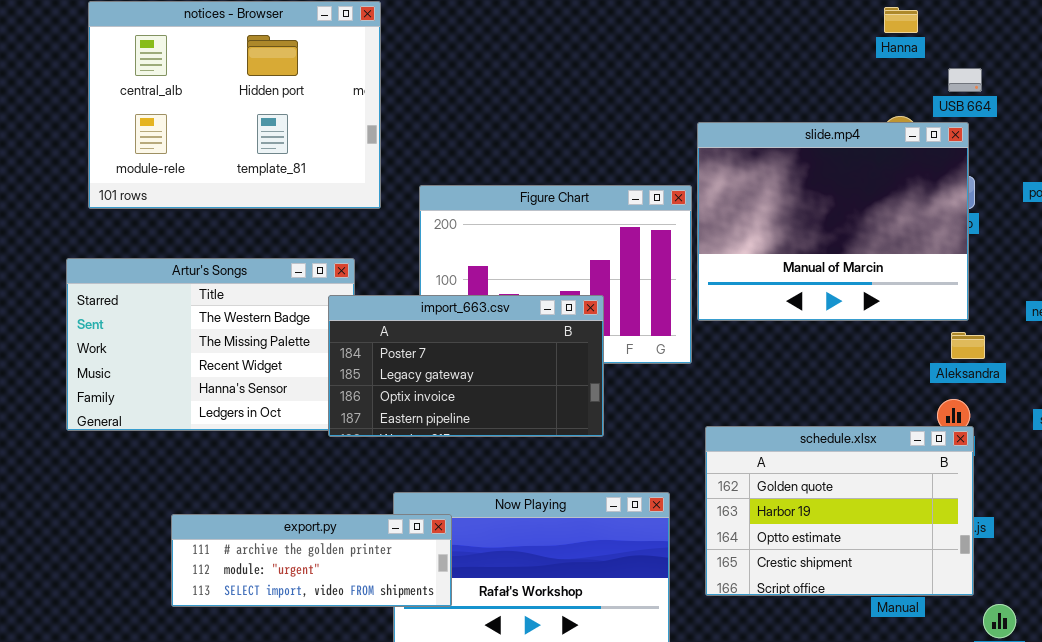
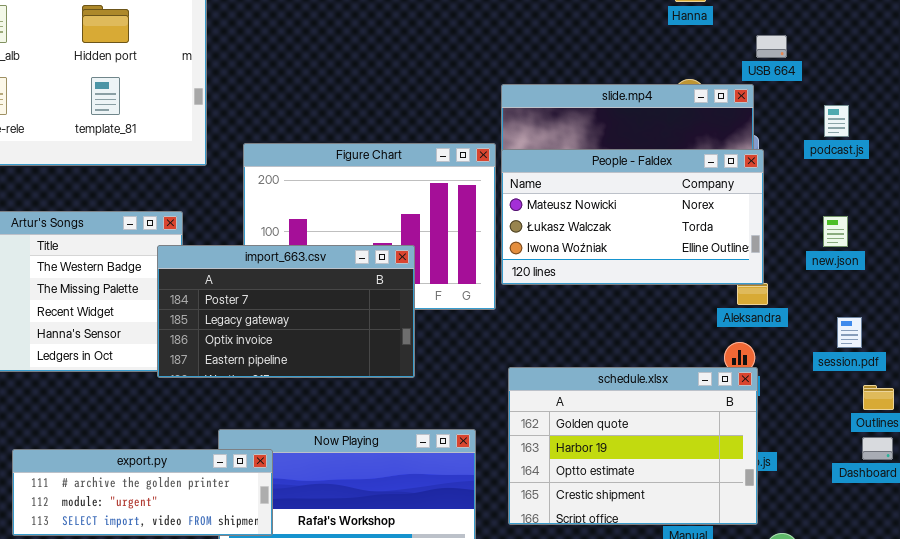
USB 664: [948,68,982,92] -> [756,35,787,58], moved
People - Faldex: none -> [501,149,764,285], opened

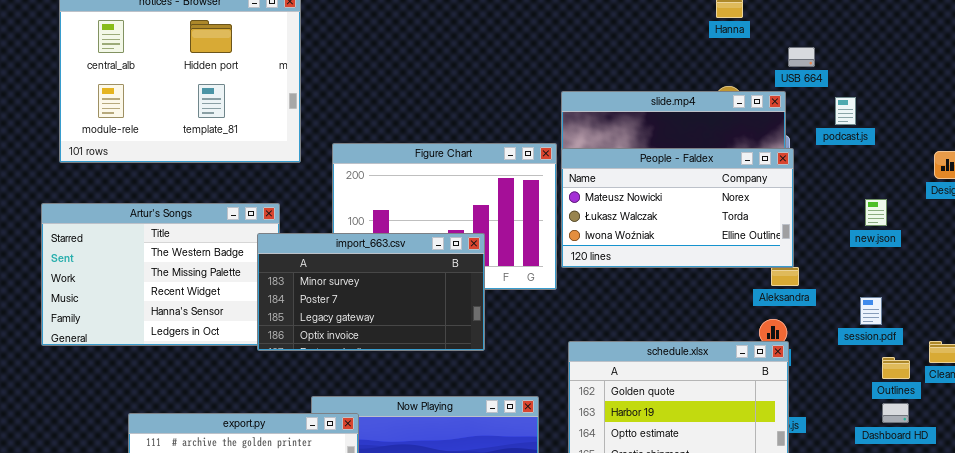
podcast.js: [824,105,849,137] -> [835,97,856,125], moved
new.json: [823,216,848,247] -> [865,199,887,226], moved
import_663.csv: [157,245,415,378] -> [257,233,485,351], scrolled up 1 row

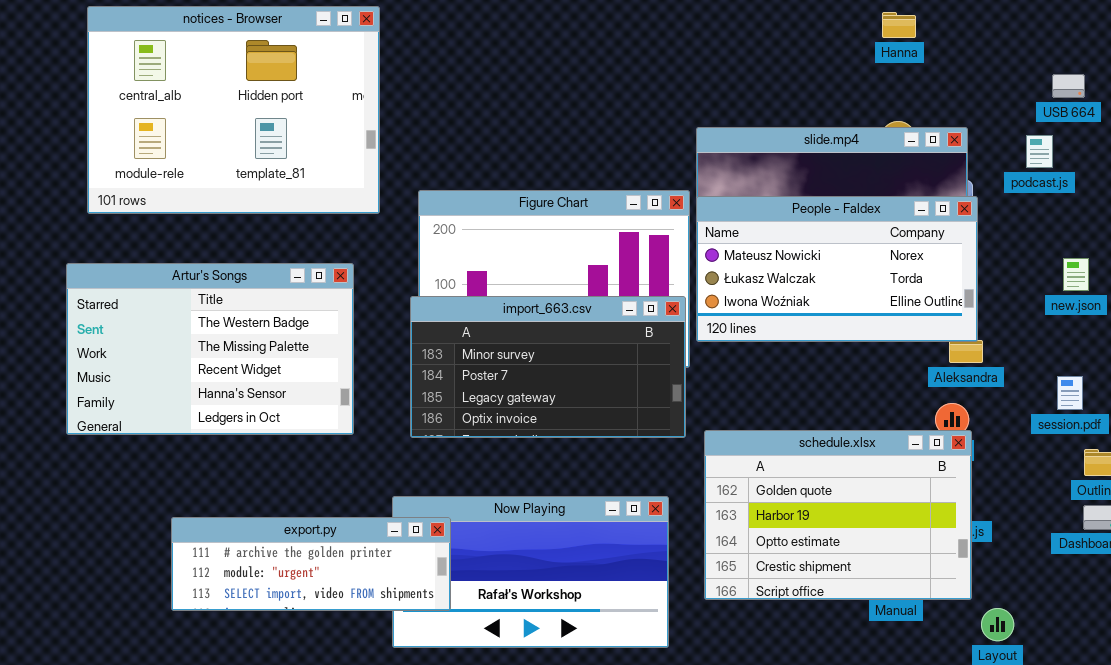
USB 664: [788,47,815,67] -> [1052,74,1085,98], moved
import_663.csv: [257,233,485,351] -> [410,296,686,438], moved

